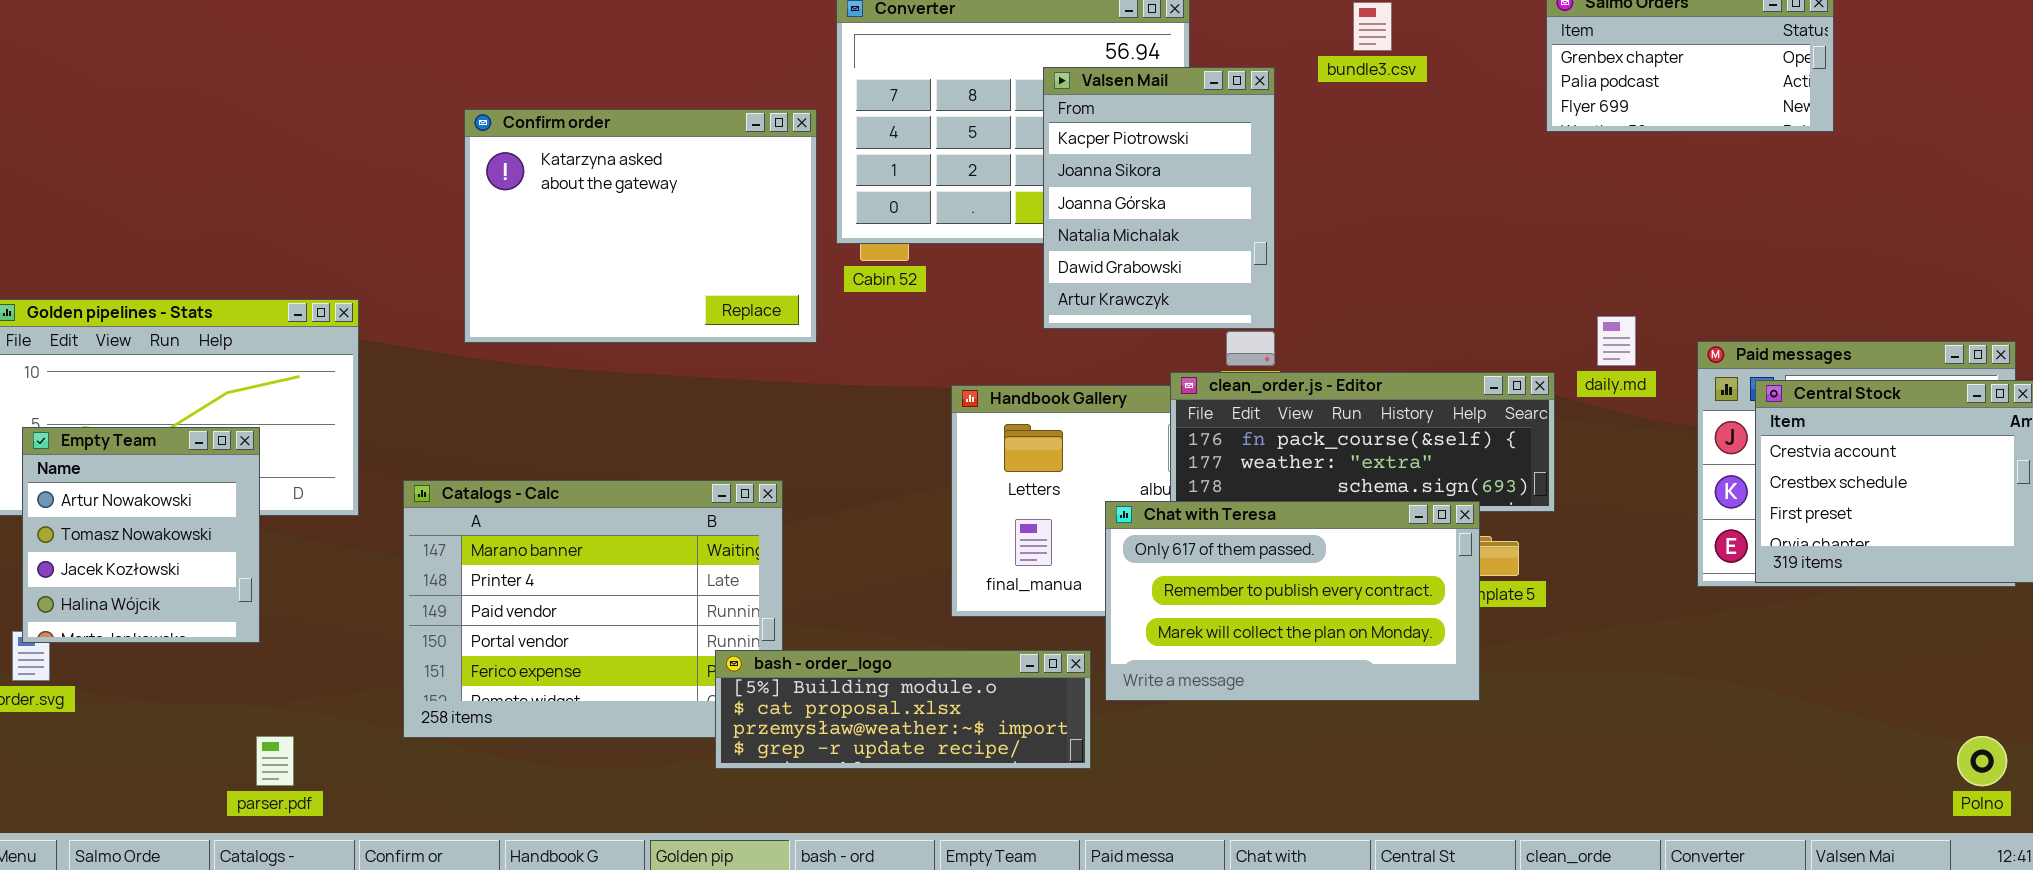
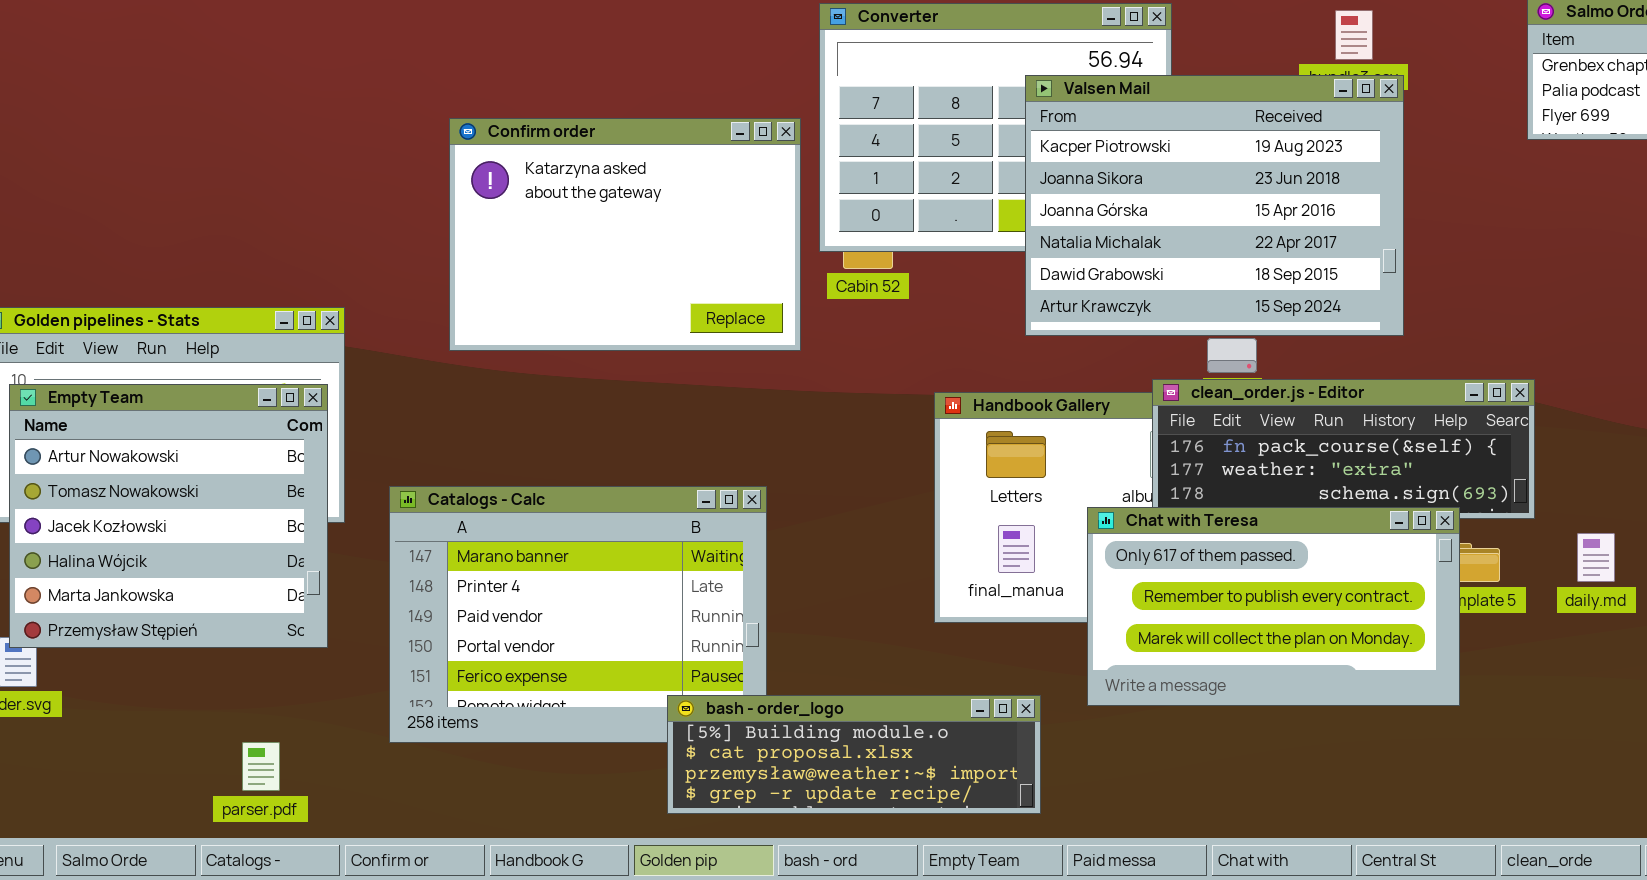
Valsen Mail: [1043,67,1275,329] -> [1025,75,1404,336], resized
daily.md: [1597,316,1636,366] -> [1577,533,1615,582], moved
Empty Team: [22,427,260,643] -> [9,384,328,648], resized
bash - order_logo: [715,650,1091,769] -> [667,695,1041,814], moved

